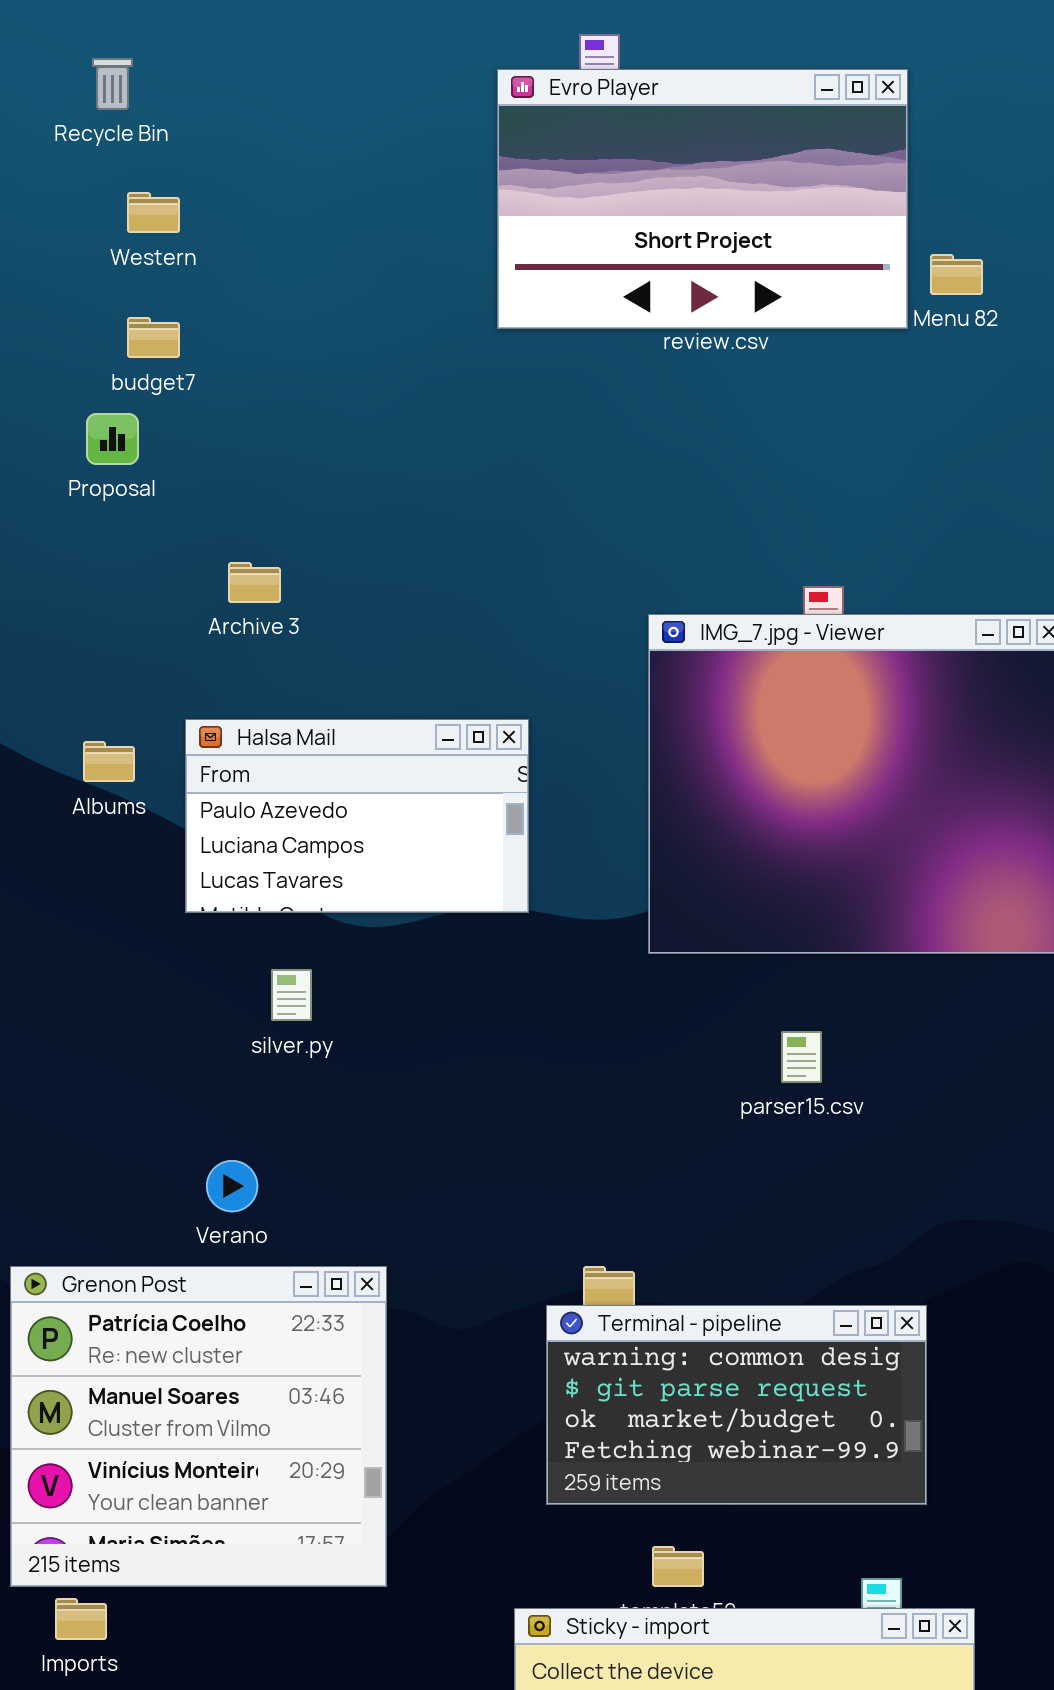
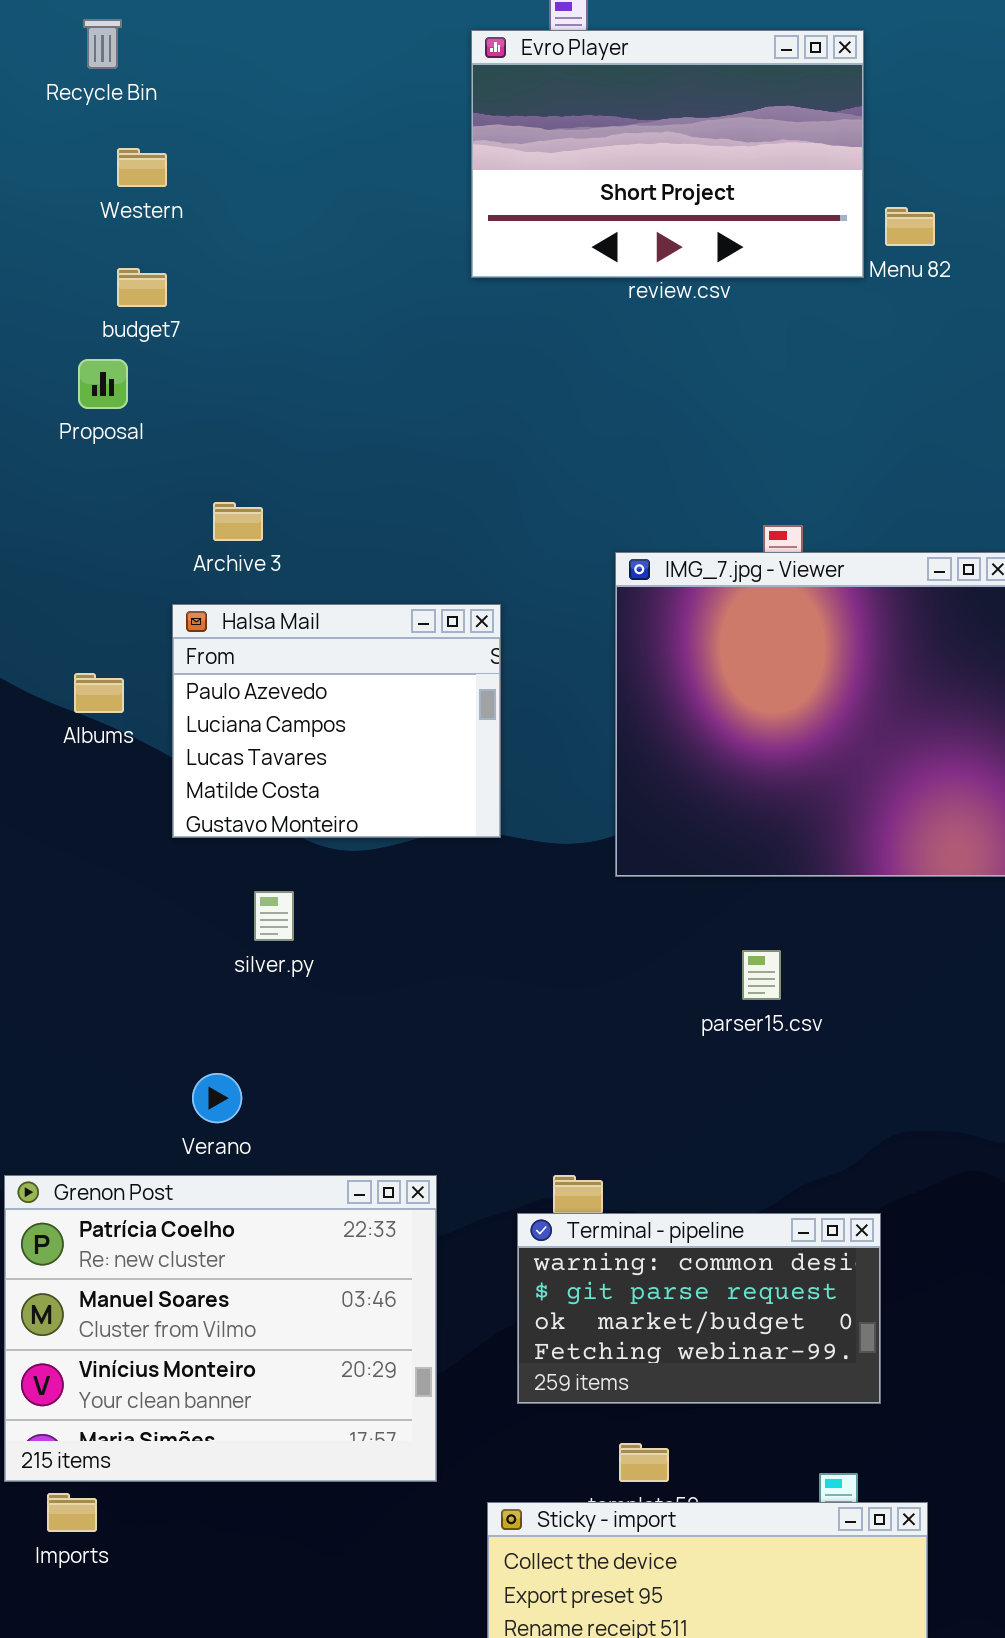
Halsa Mail: [185,719,529,913] -> [172,604,501,838], resized
Grenon Post: [10,1266,387,1587] -> [4,1175,437,1482], resized

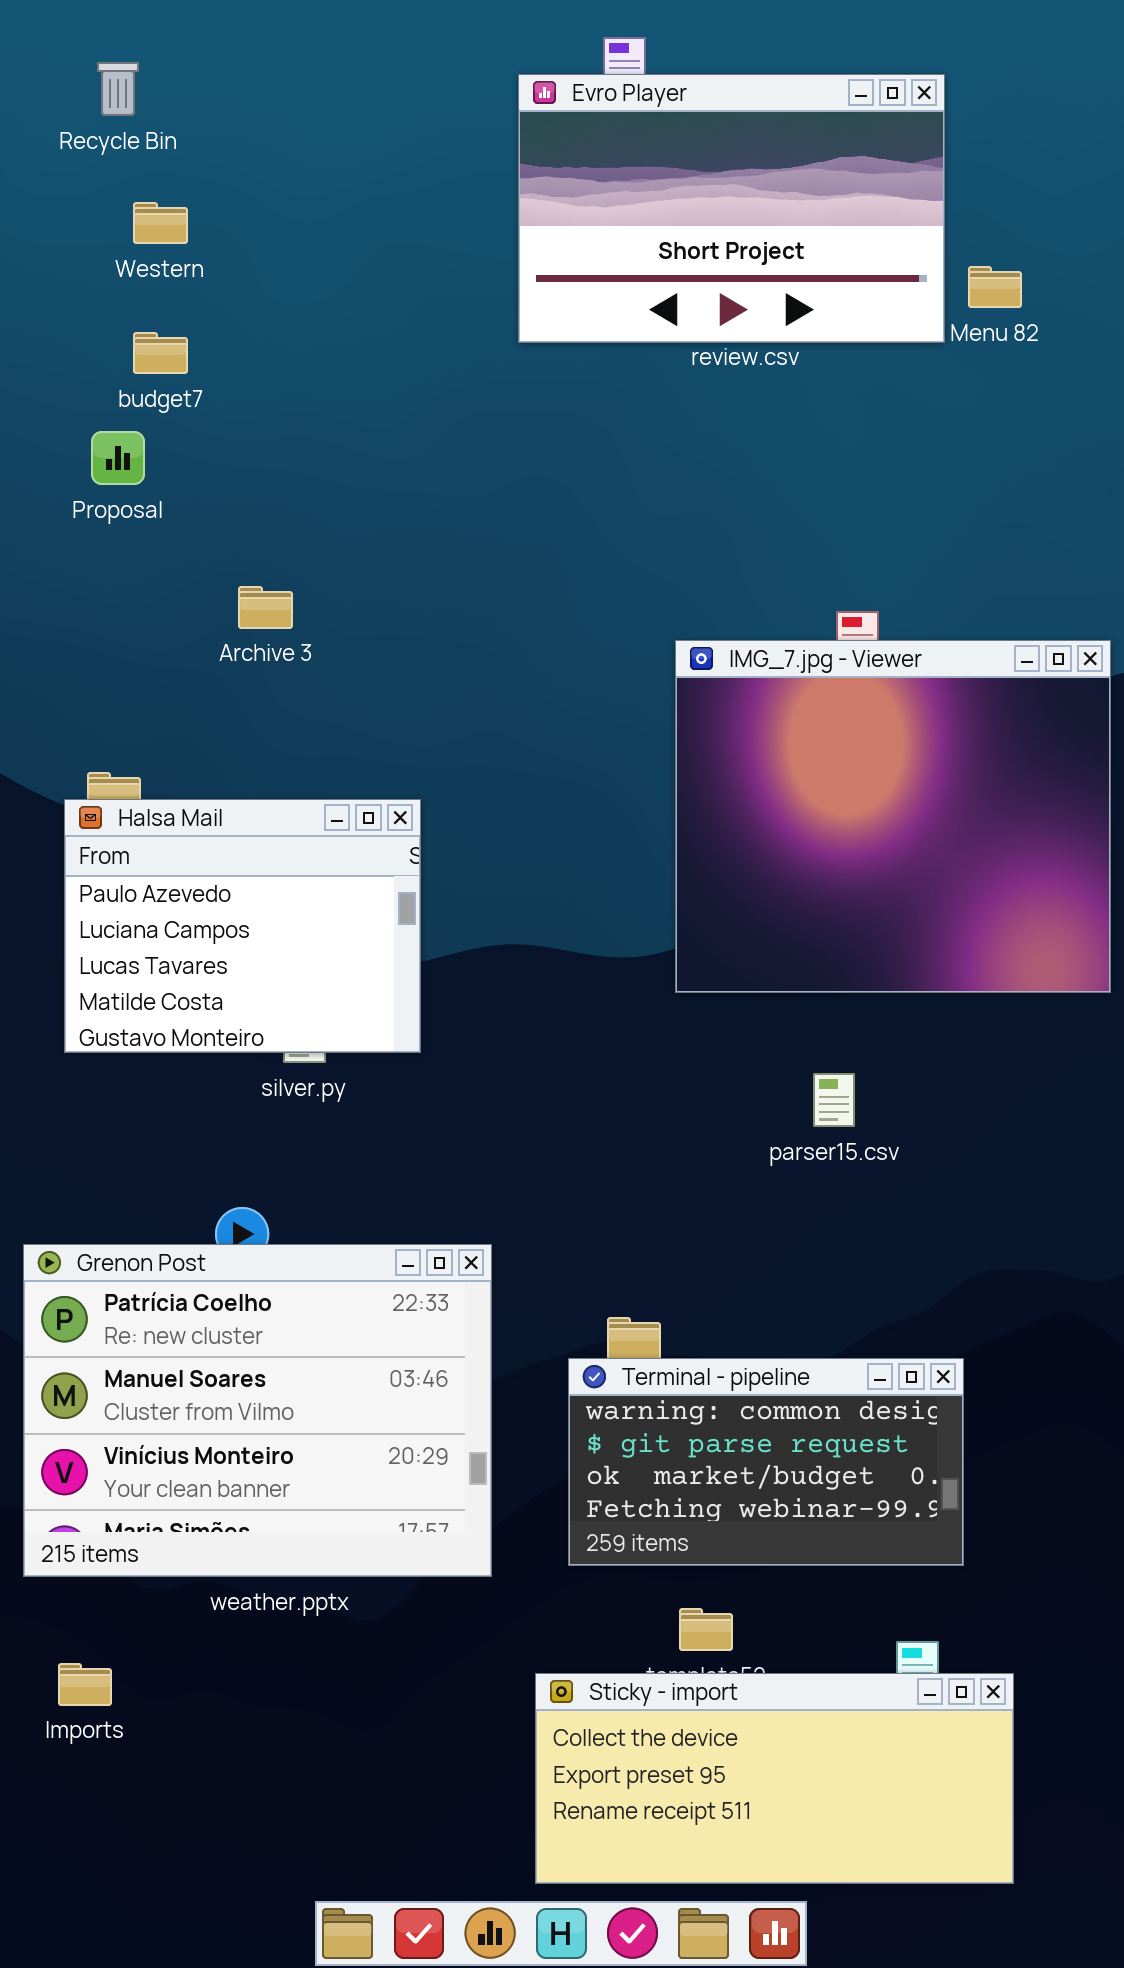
Halsa Mail: [172,604,501,838] -> [64,799,421,1053], moved
Grenon Post: [4,1175,437,1482] -> [23,1244,492,1577], moved

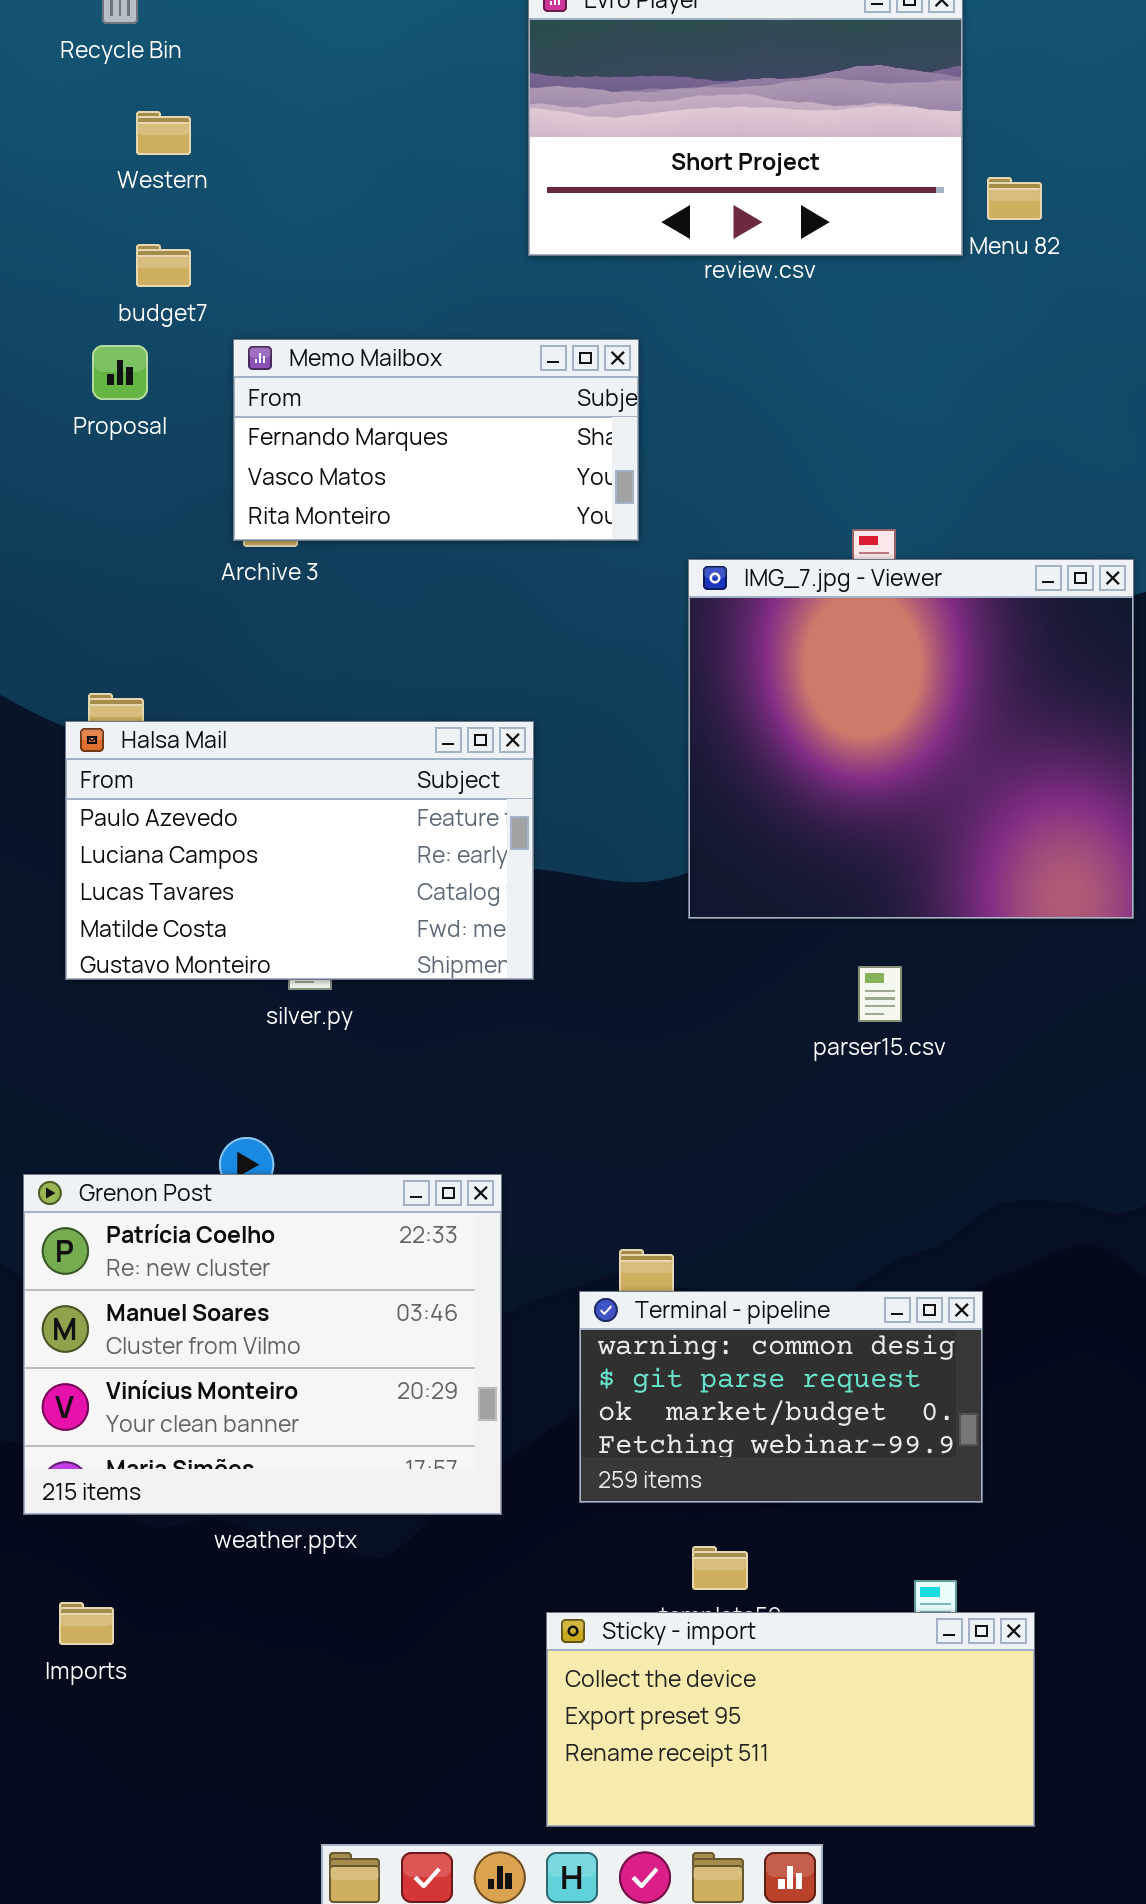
Memo Mailbox: none -> [233,339,639,541], opened
Halsa Mail: [64,799,421,1053] -> [65,721,534,980], resized
parser15.csv: [813,1073,855,1127] -> [858,966,902,1022], moved

